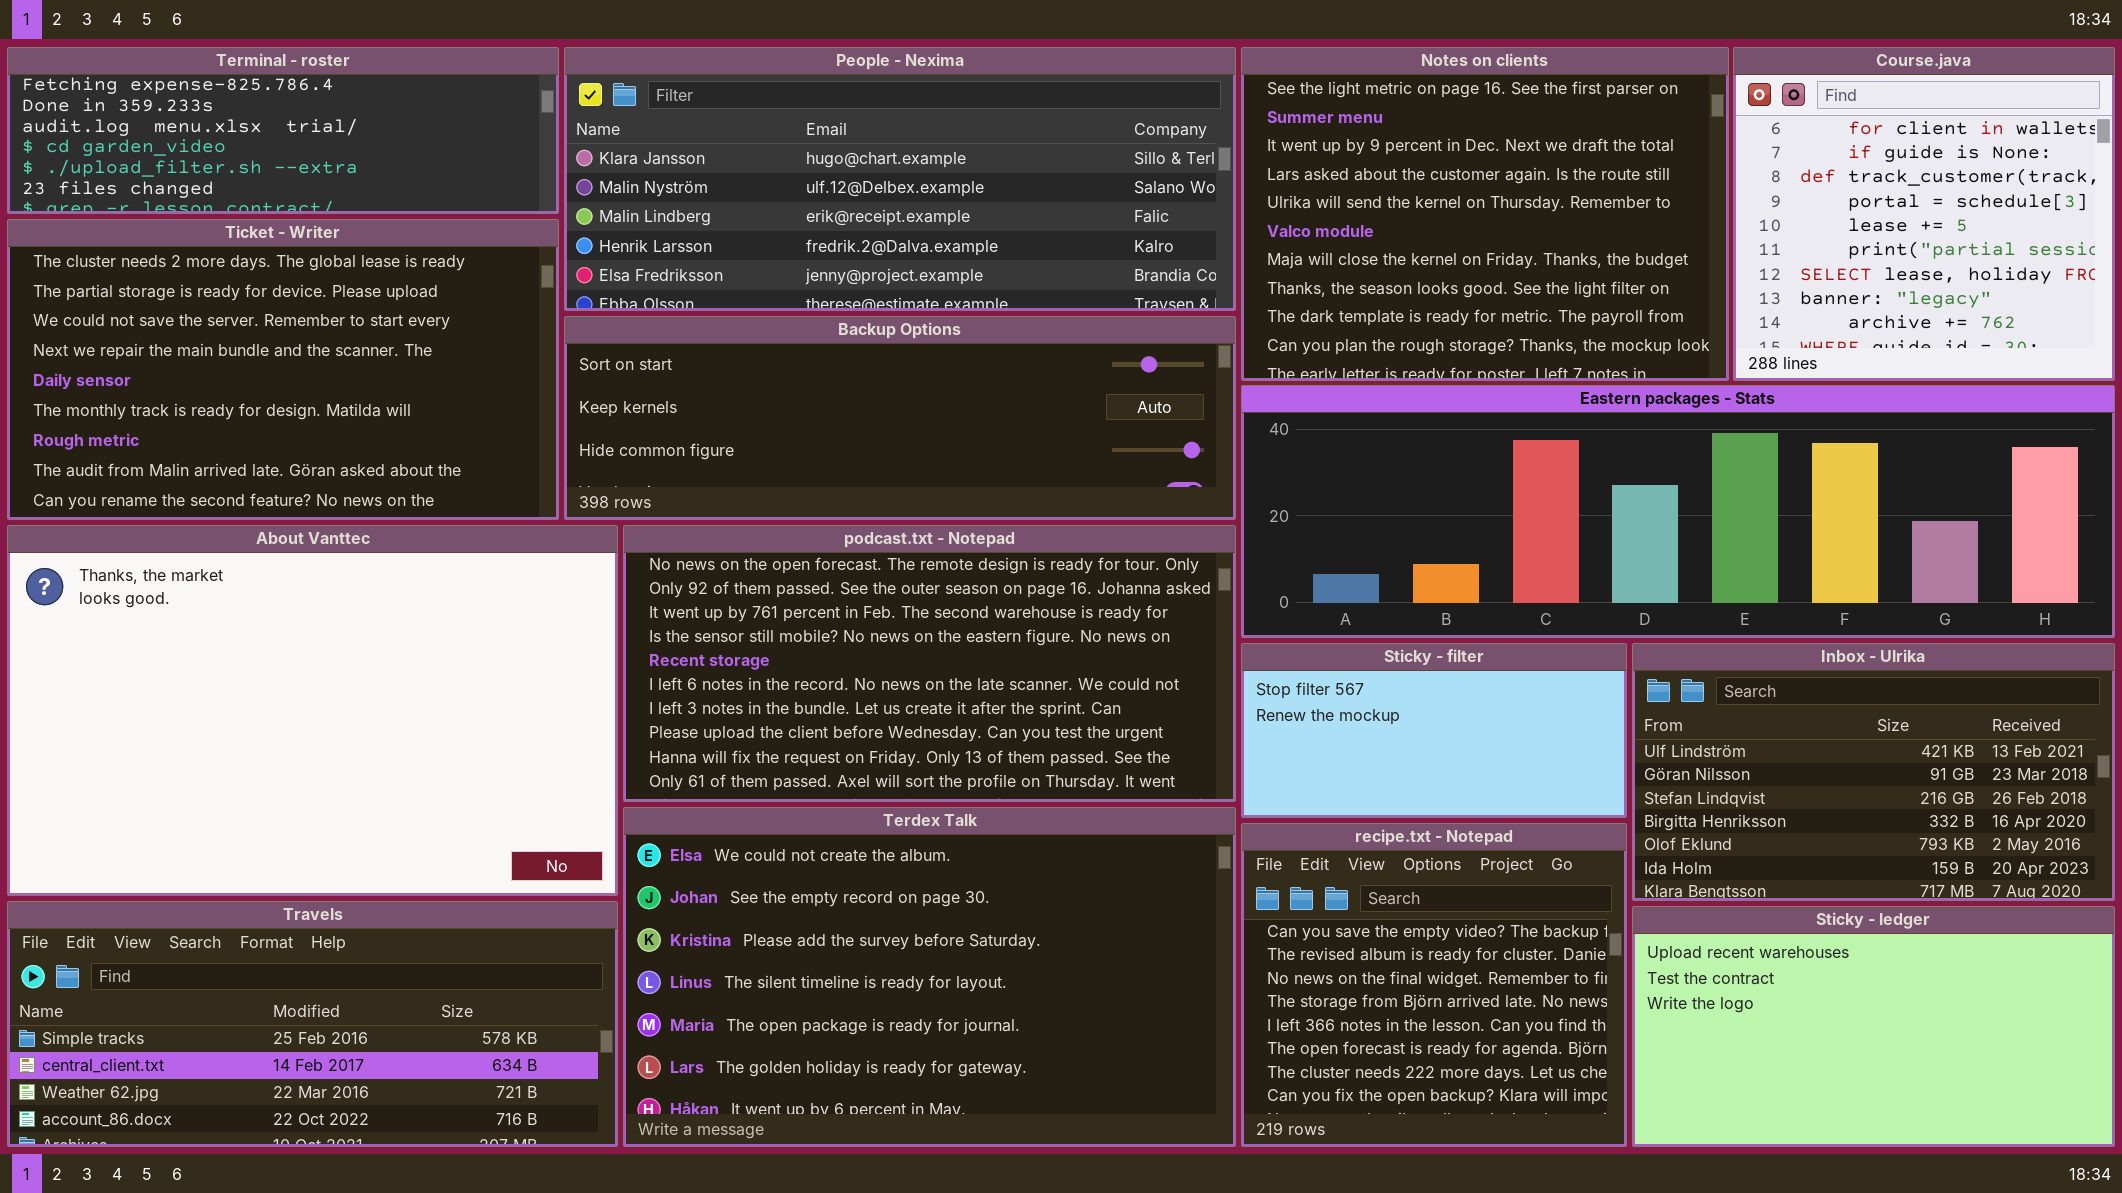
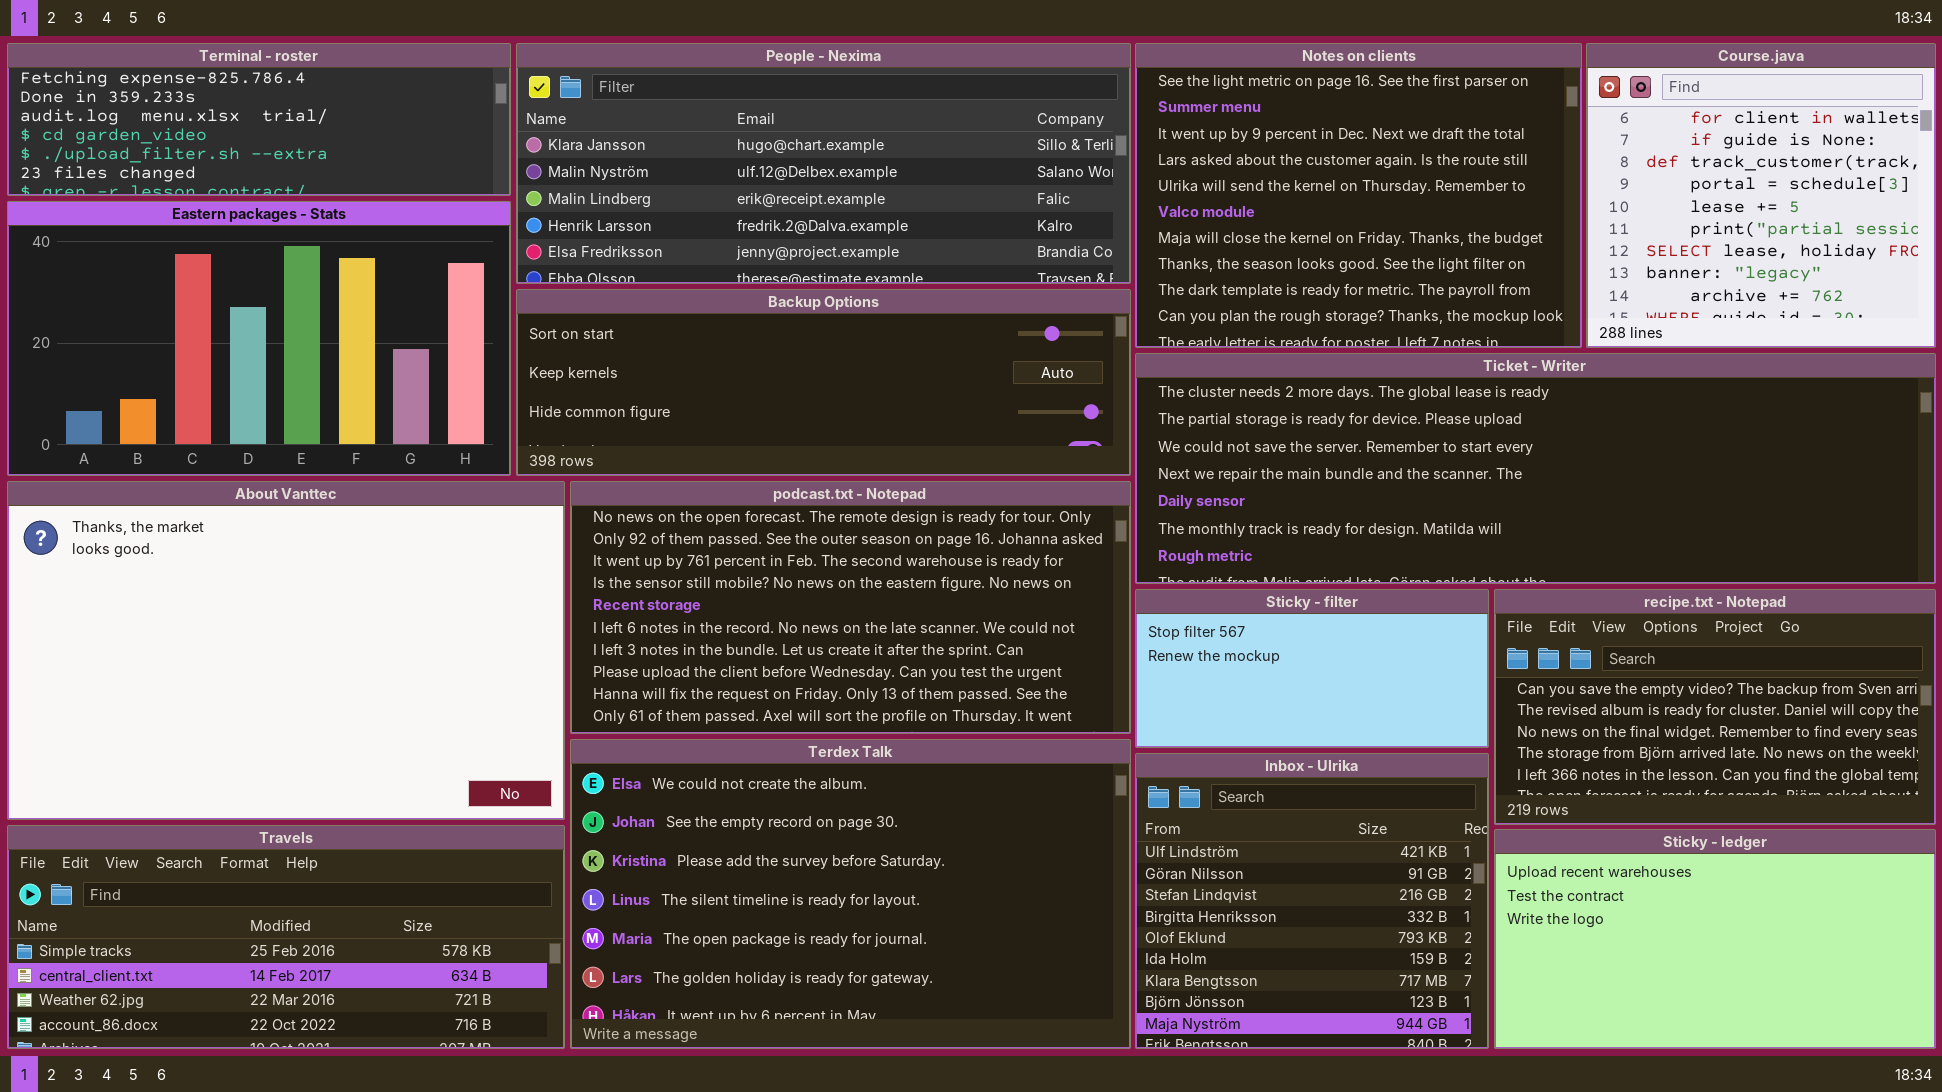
Ticket - Writer: [7,219,559,520] -> [1135,353,1936,584], moved, resized
Eastern packages - Stats: [1241,385,2115,638] -> [7,201,511,476], moved, resized
Inbox - Ulrika: [1632,643,2115,901] -> [1135,753,1489,1049], moved, resized
recipe.txt - Notepad: [1241,823,1627,1147] -> [1494,589,1936,825], moved, resized

